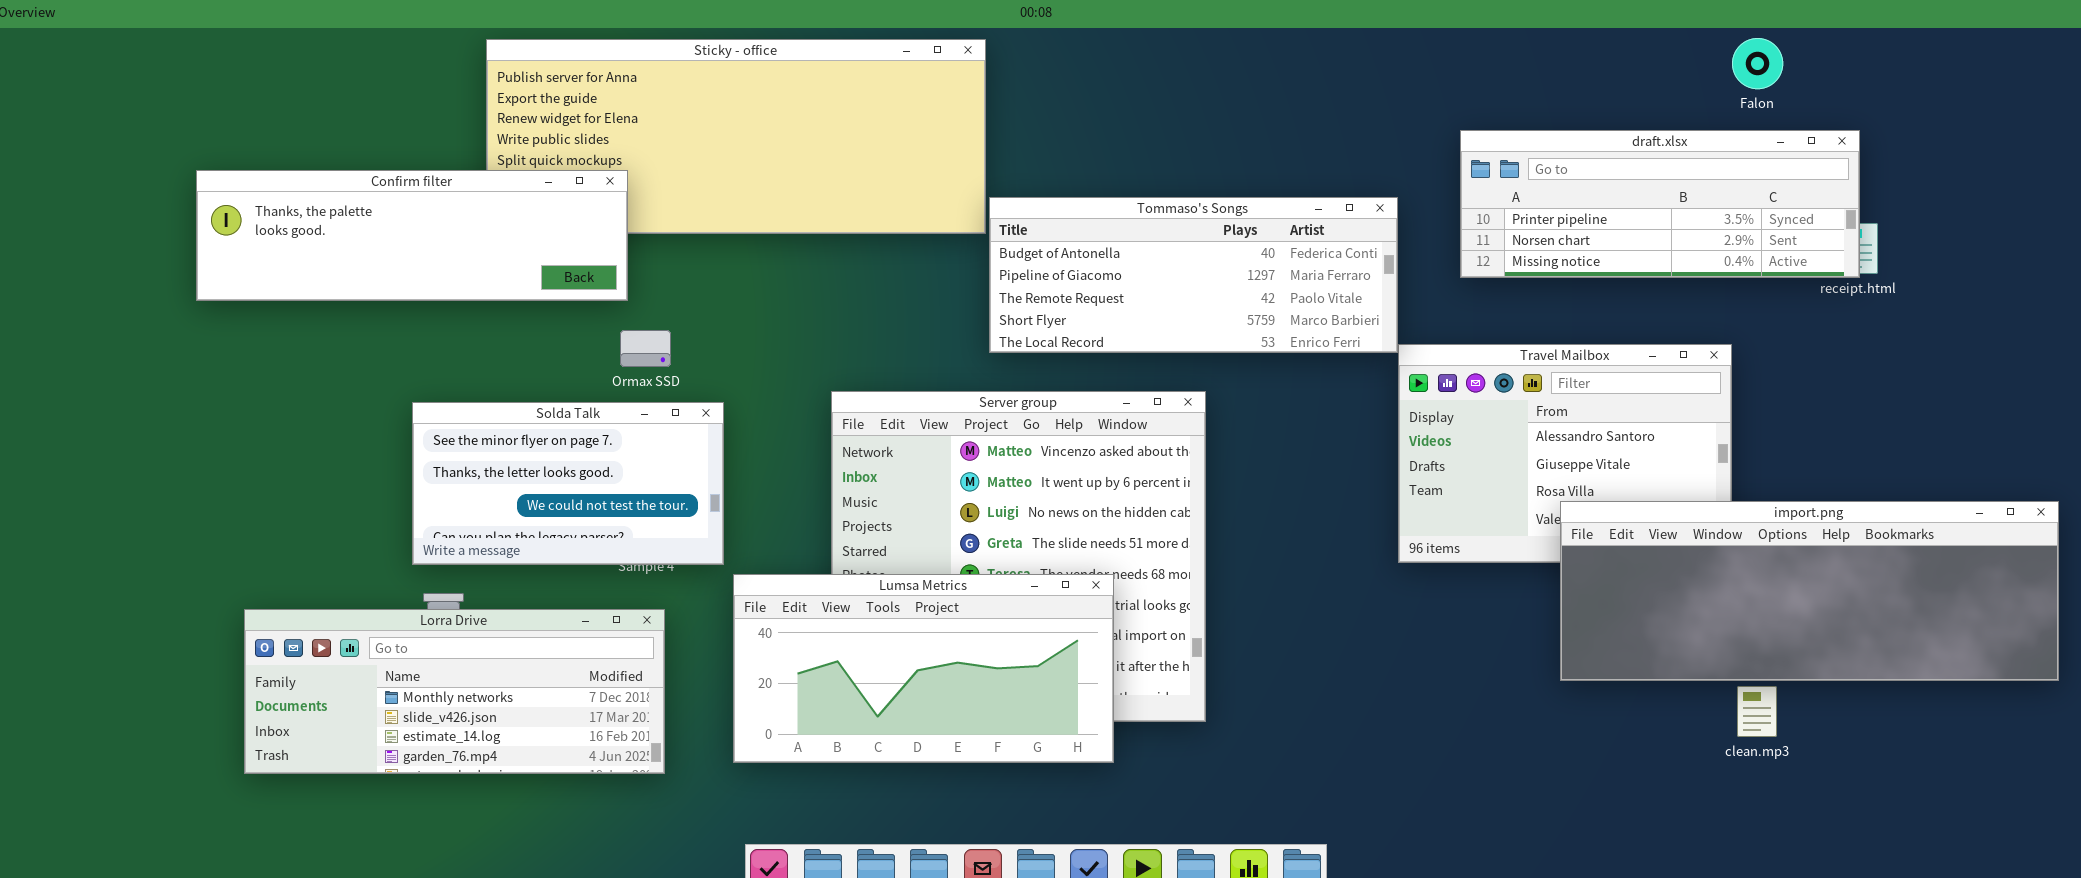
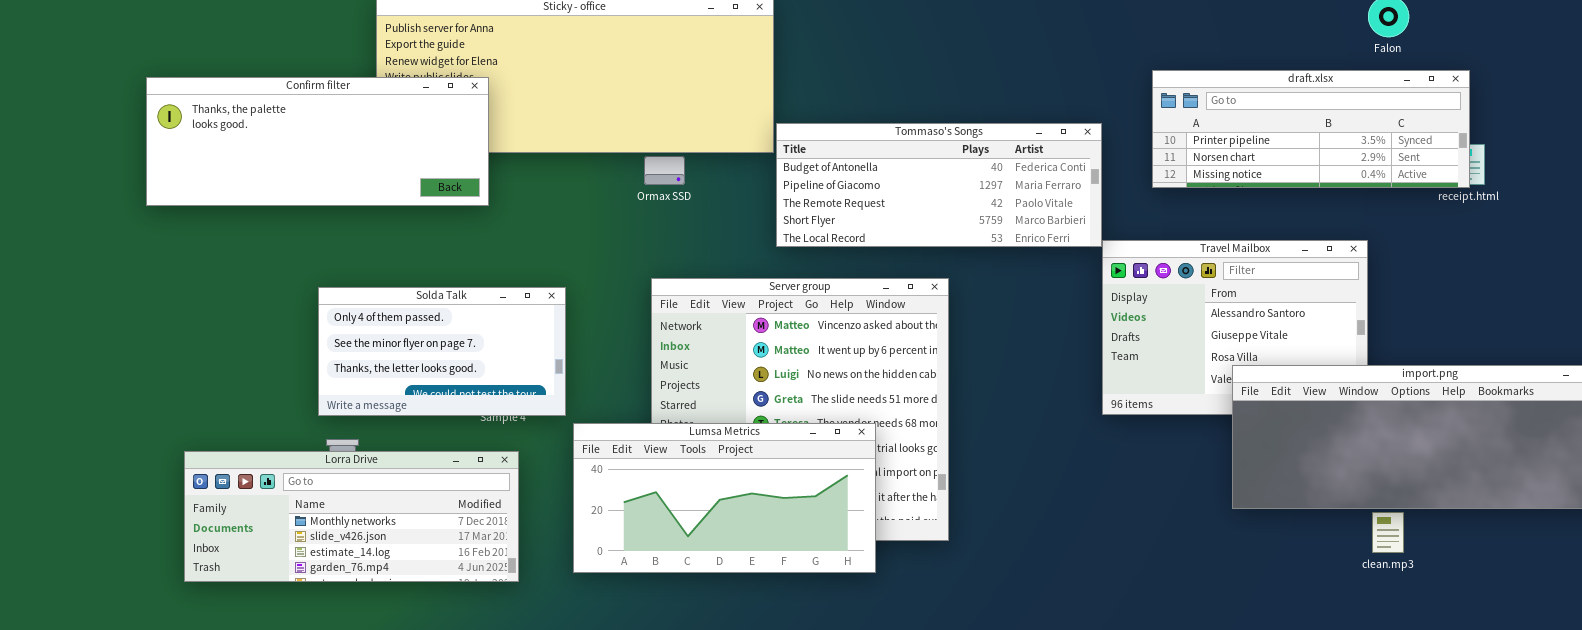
Confirm filter: [196,170,628,301] -> [146,77,489,206], resized
Ormax SSD: [620,330,671,367] -> [644,156,685,185], moved
Solda Talk: [412,402,724,565] -> [318,287,566,416], scrolled up 1 row

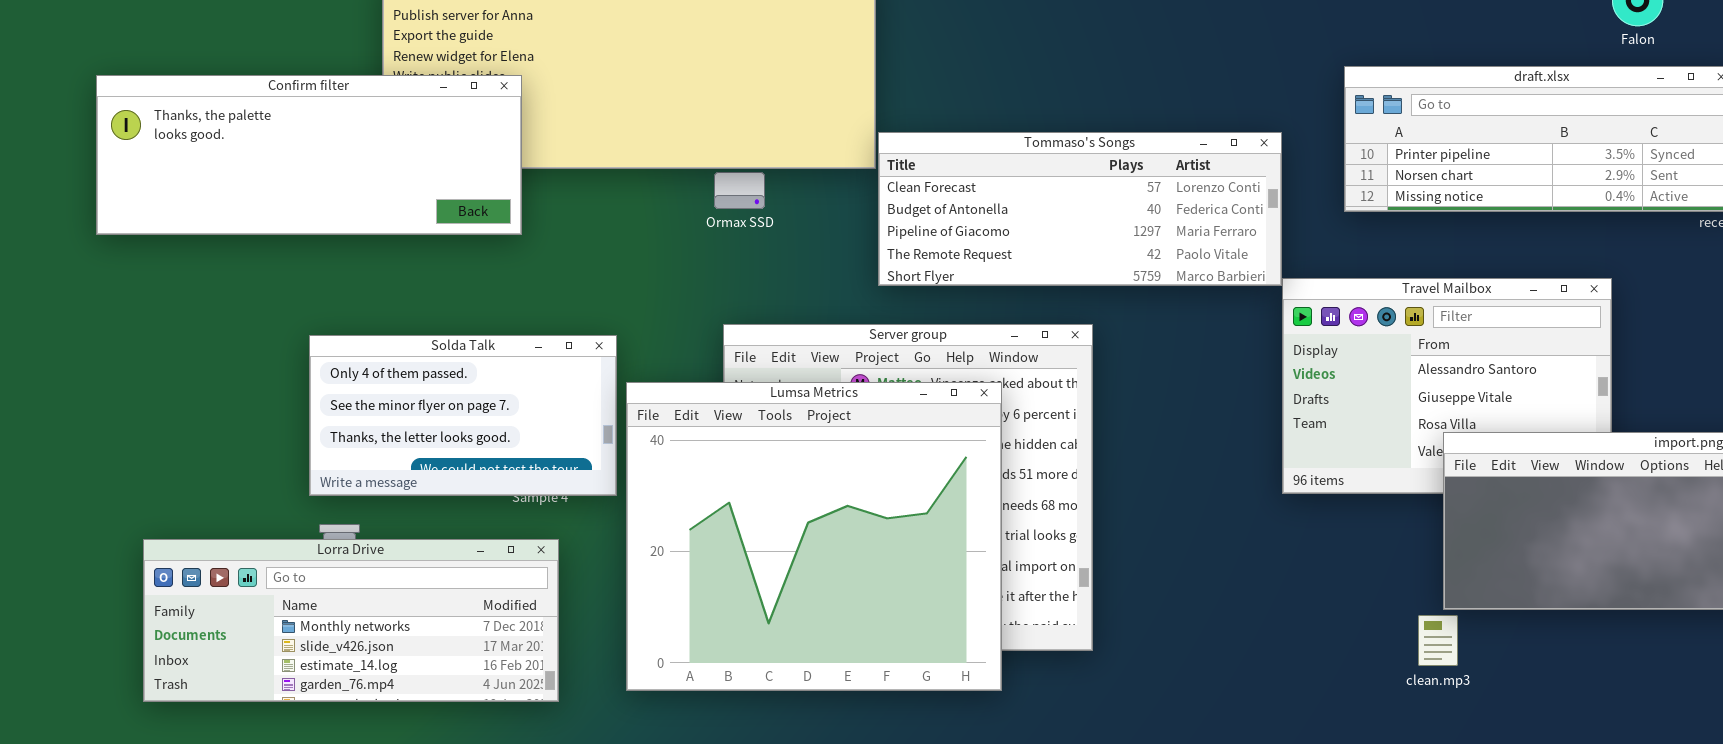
Tommaso's Songs: [776,123,1102,247] -> [878,132,1282,286], scrolled up 1 row
Lumsa Metrics: [573,423,876,573] -> [626,382,1002,691], resized
clean.mp3: [1372,512,1404,553] -> [1418,615,1458,666], moved

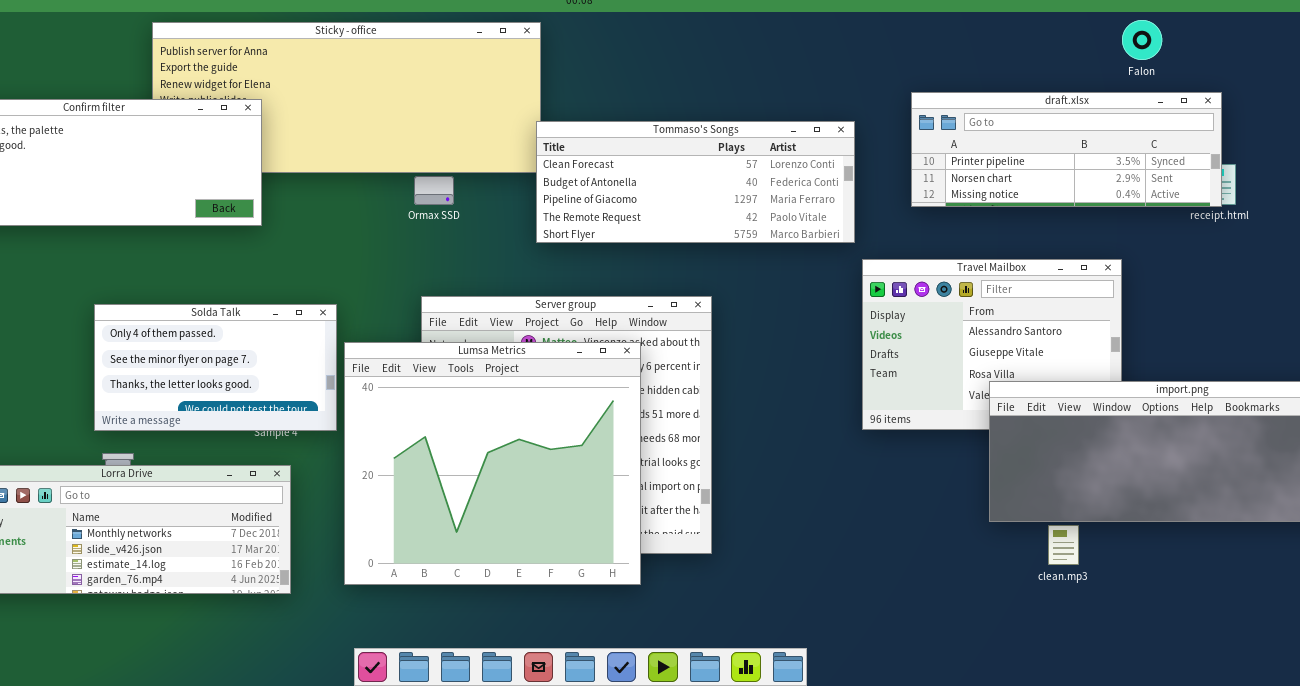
Tommaso's Songs: [878,132,1282,286] -> [536,121,855,243], moved
clean.mp3: [1418,615,1458,666] -> [1048,525,1079,565], moved

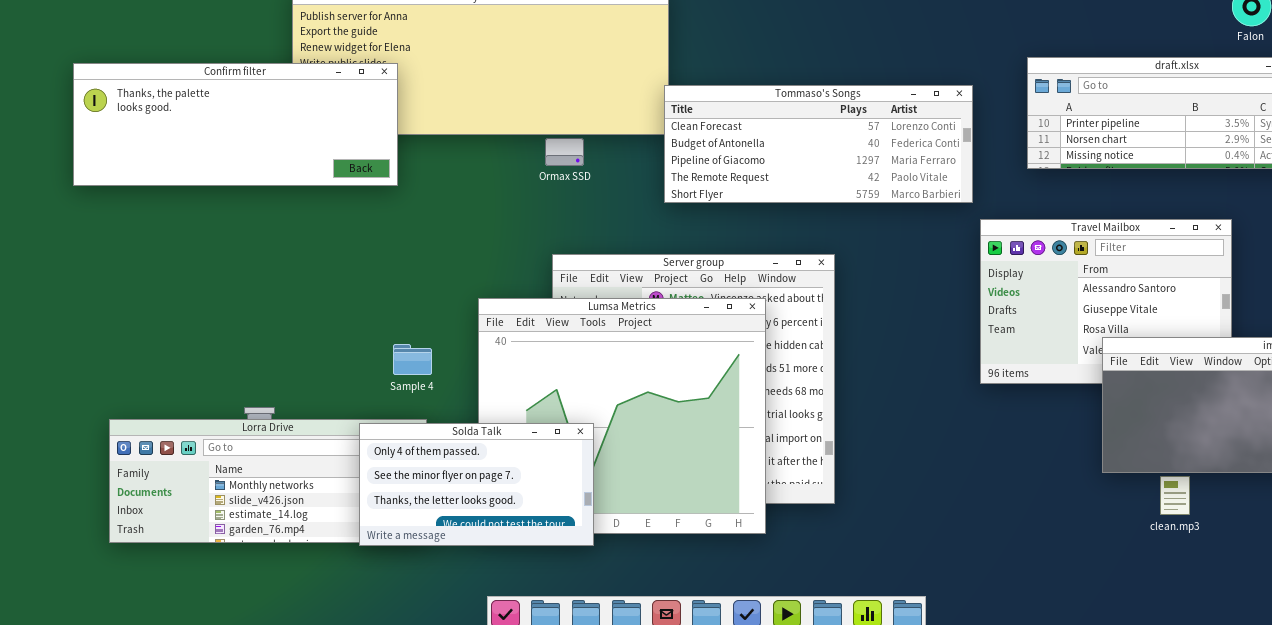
Solda Talk: [94,304,337,431] -> [359,423,594,546], moved

